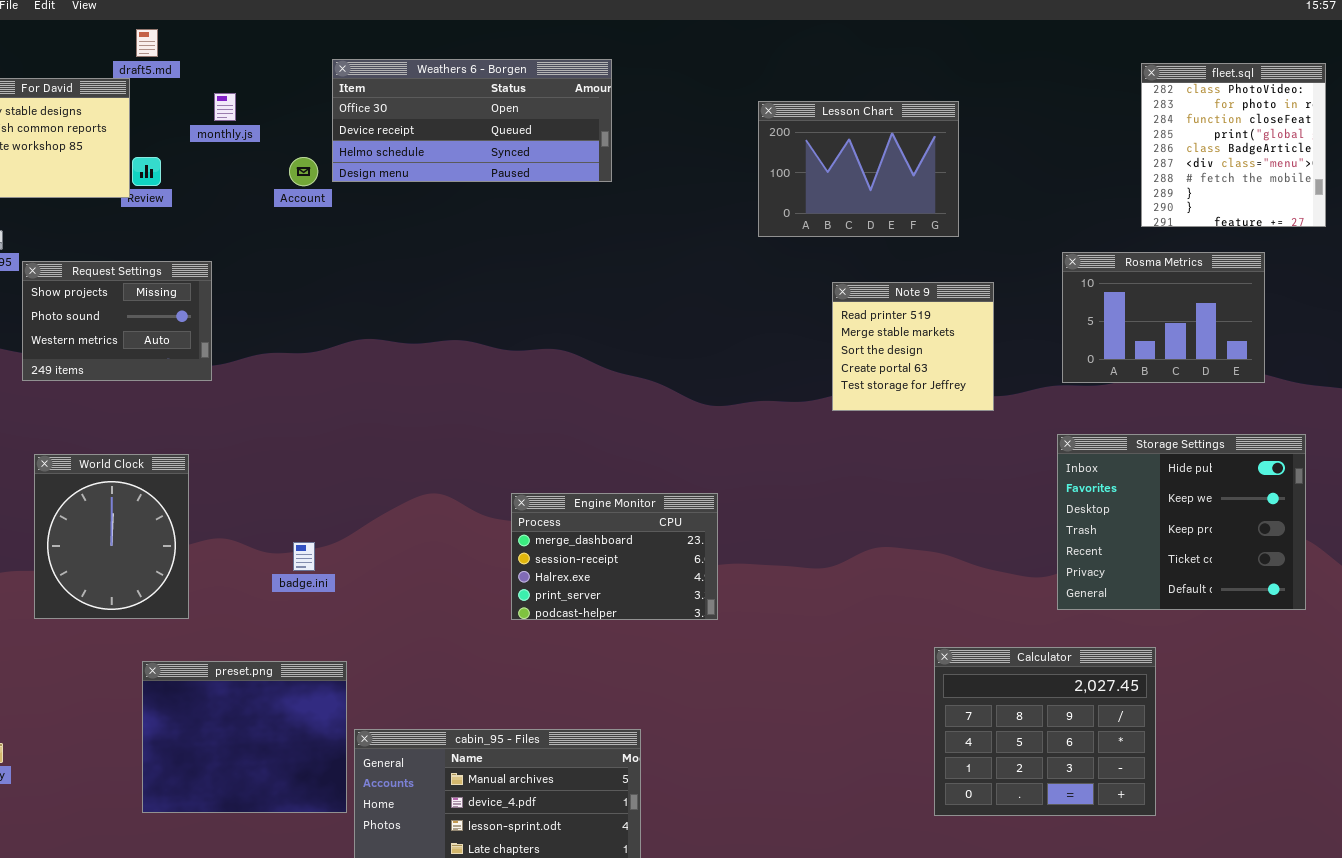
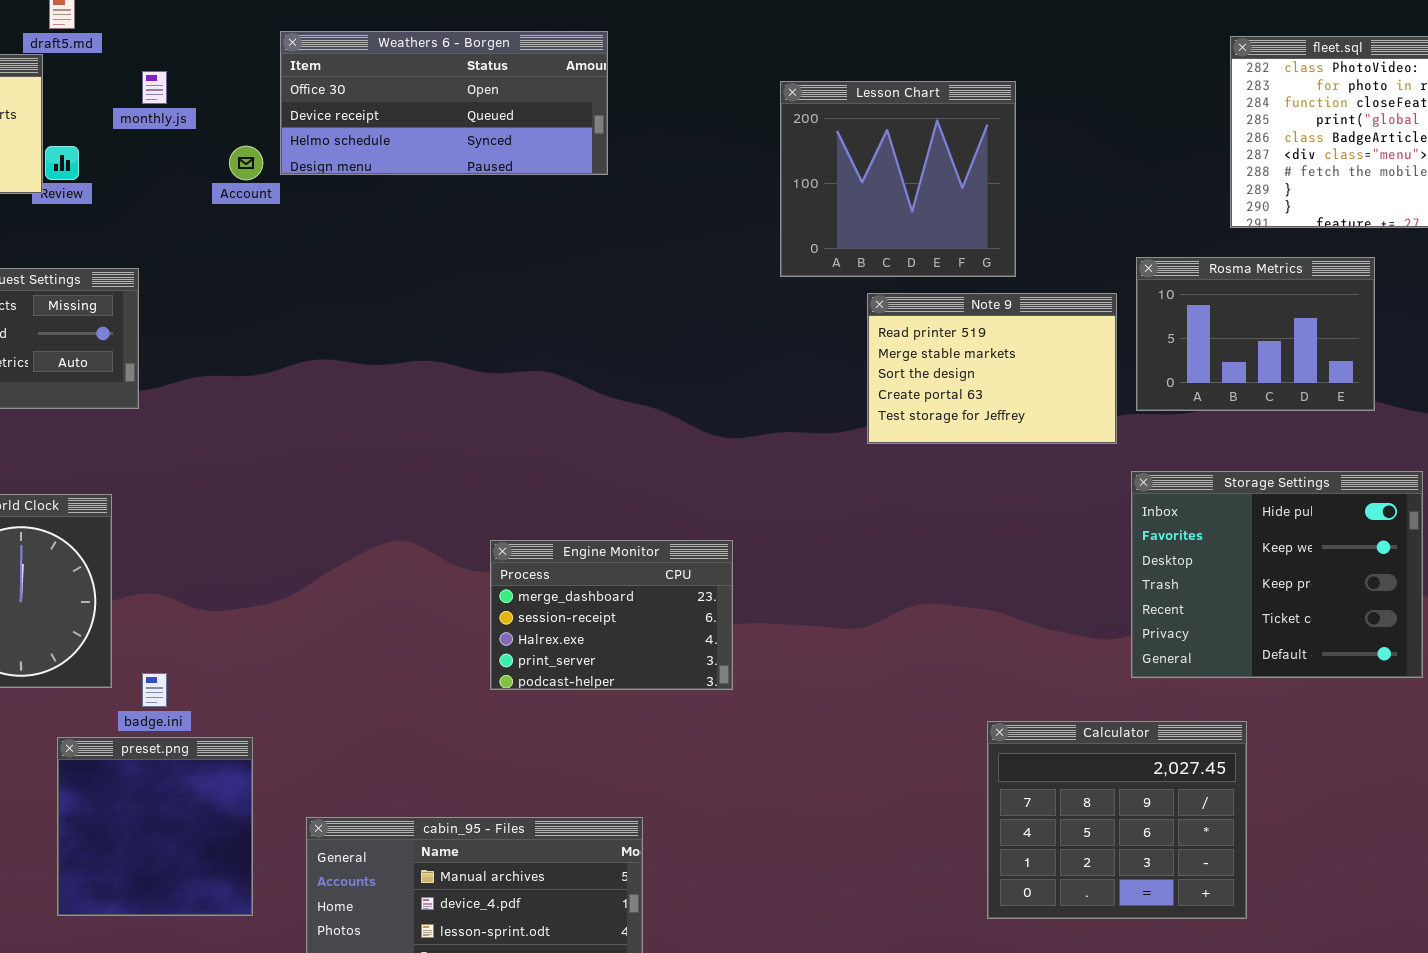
Lesson Chart: [758,101,959,237] -> [780,81,1016,277], resized
Note 9: [832,282,994,411] -> [867,293,1117,444], resized
badge.ini: [293,542,315,571] -> [142,673,167,707], moved
preset.png: [142,661,347,813] -> [57,737,253,916], resized

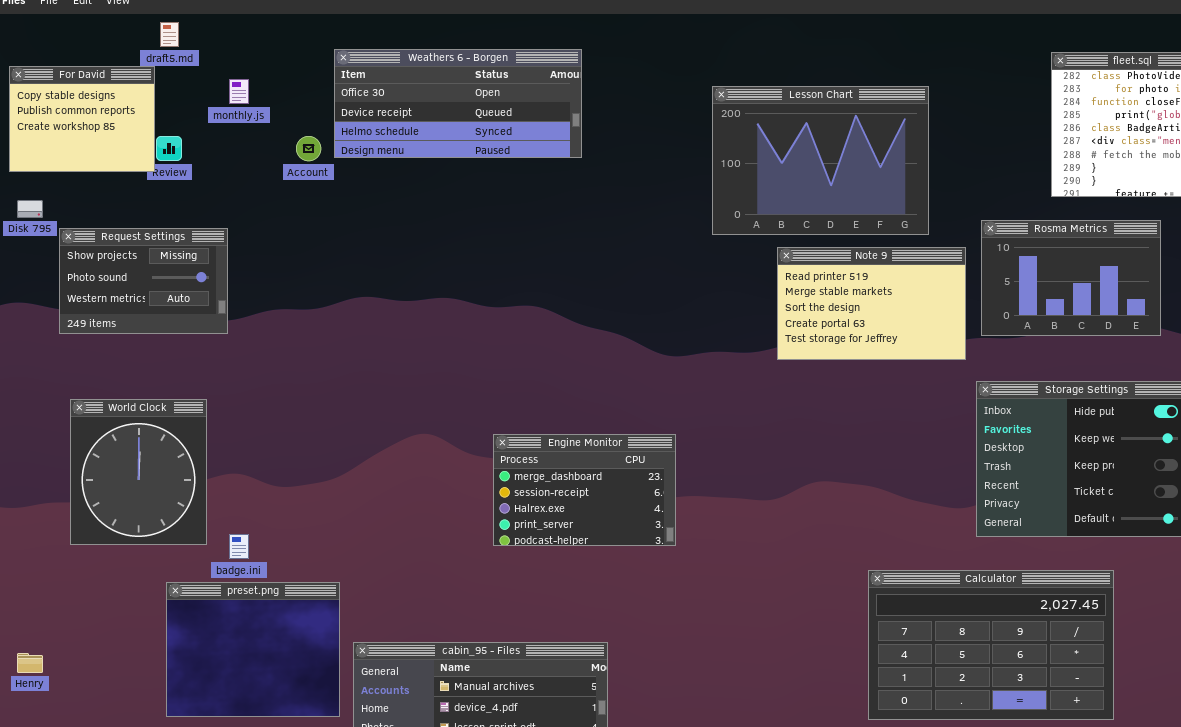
Lesson Chart: [780,81,1016,277] -> [712,86,929,235], resized
Calculator: [987,721,1247,919] -> [868,570,1114,720], resized
preset.png: [57,737,253,916] -> [166,582,340,717], resized

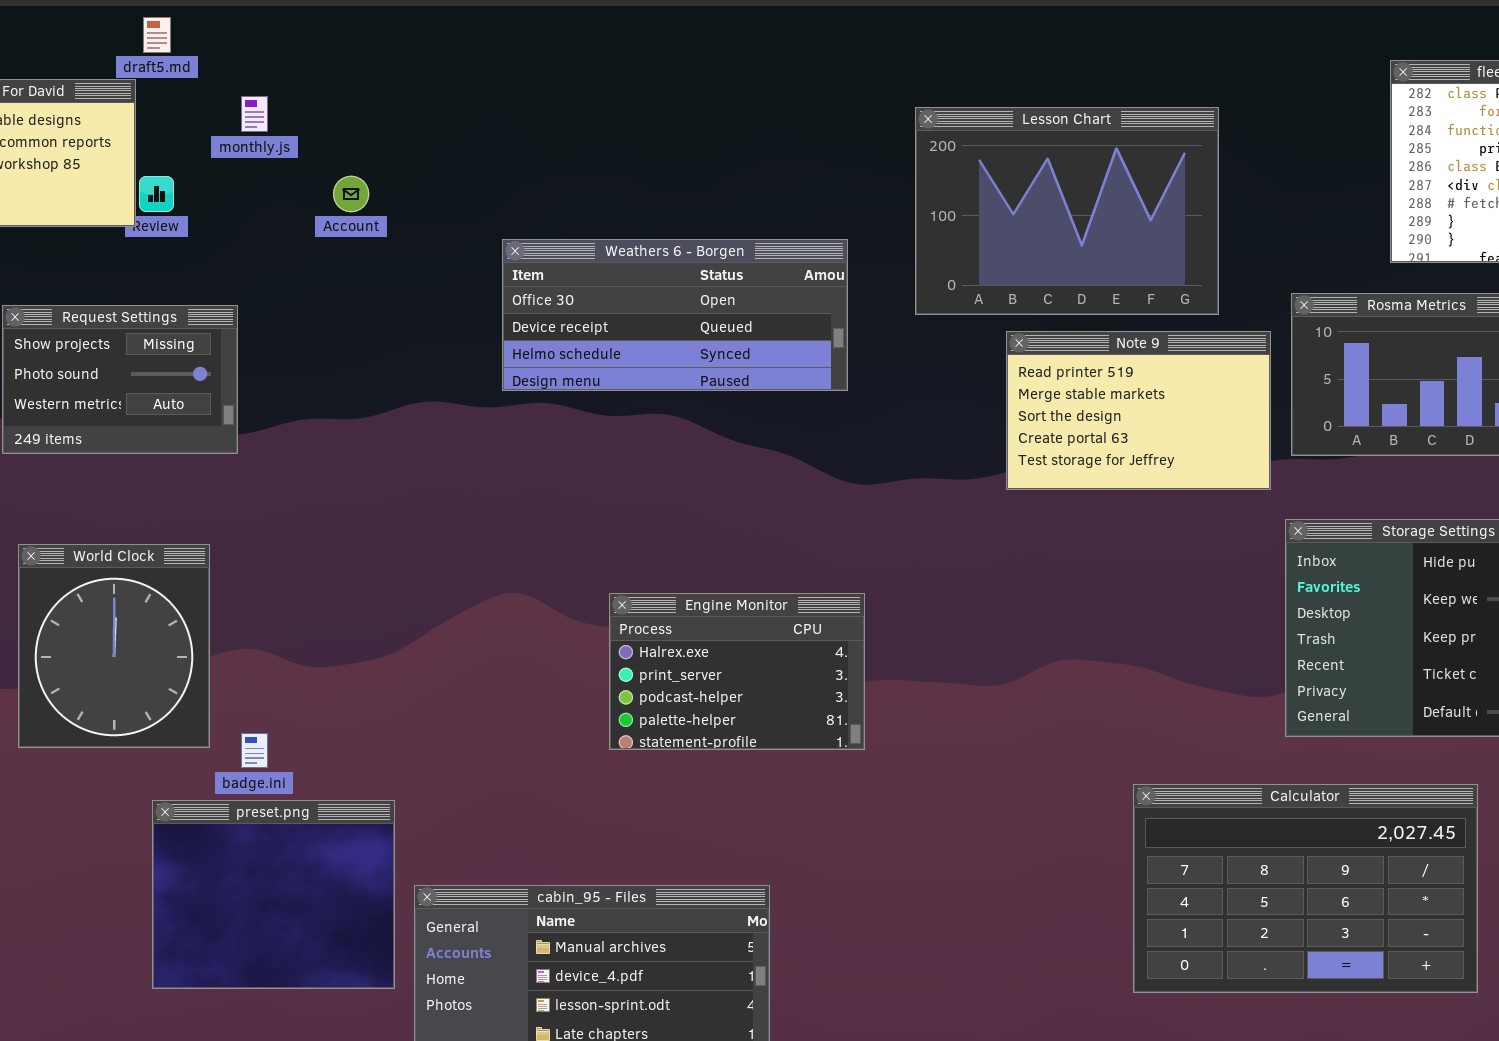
Weathers 6 - Borgen: [334,49,582,158] -> [502,239,848,391], moved
Engine Monitor: [493,434,676,546] -> [609,593,865,750], scrolled down 2 rows

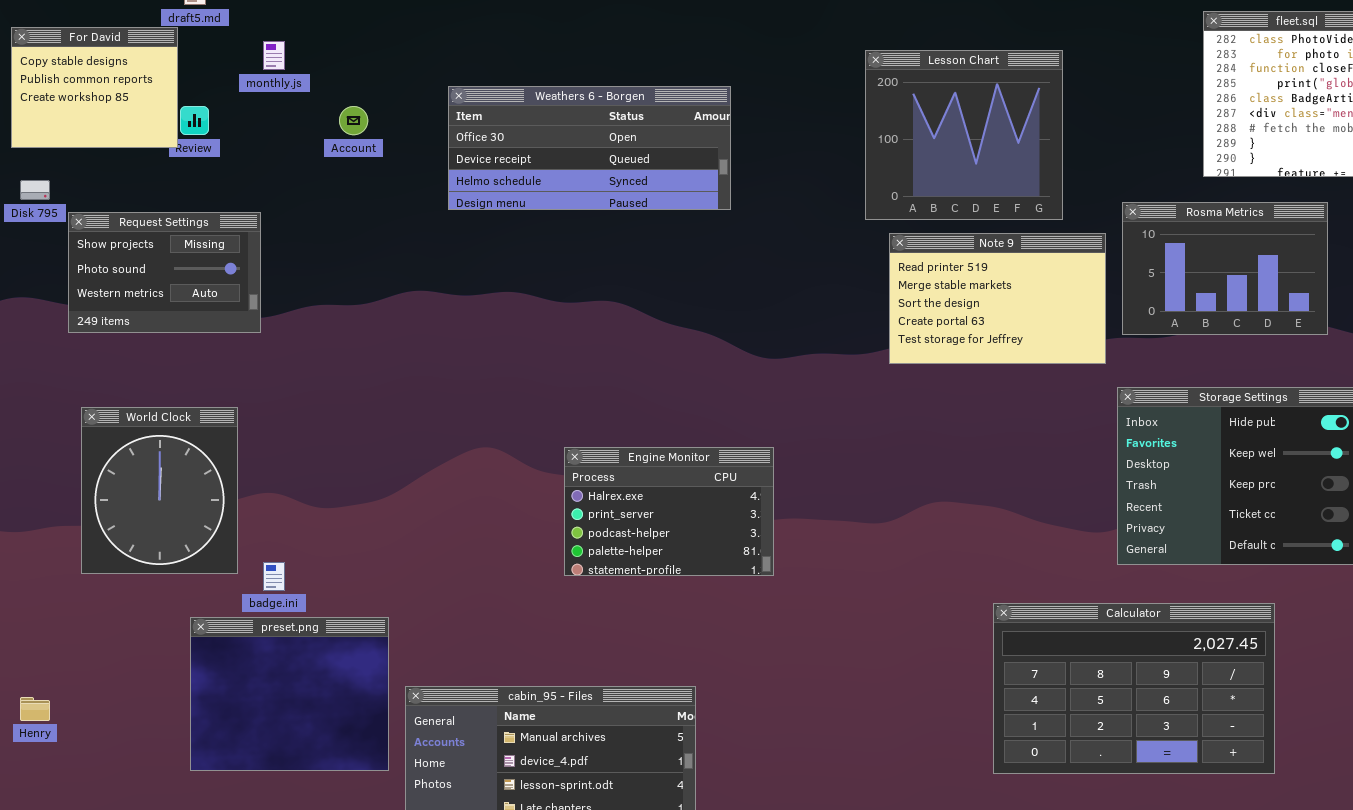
Lesson Chart: [915,107,1219,315] -> [865,50,1063,220], resized
Weathers 6 - Borgen: [502,239,848,391] -> [448,86,731,210], moved

